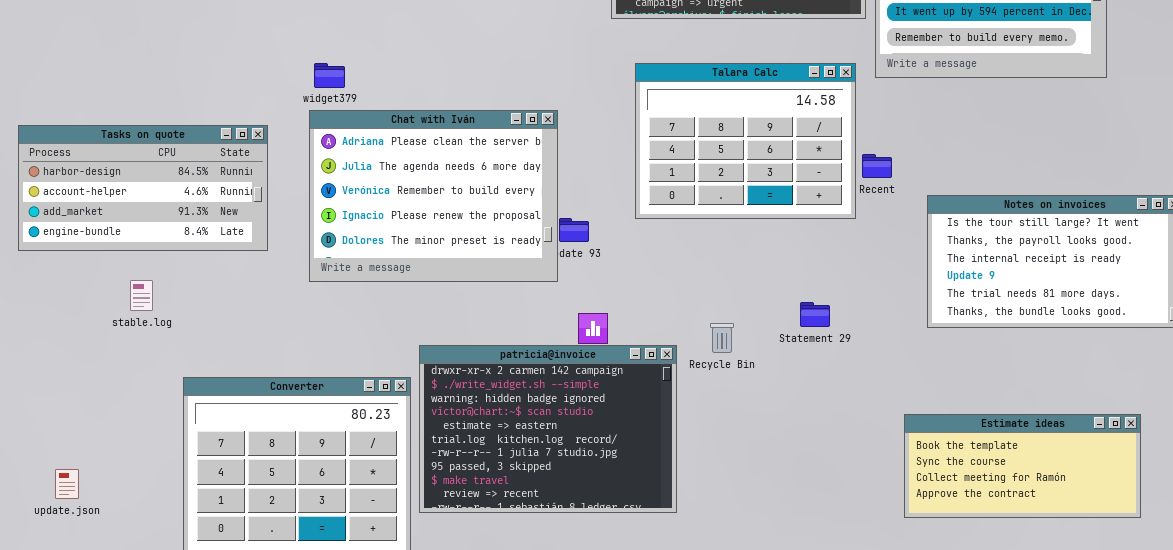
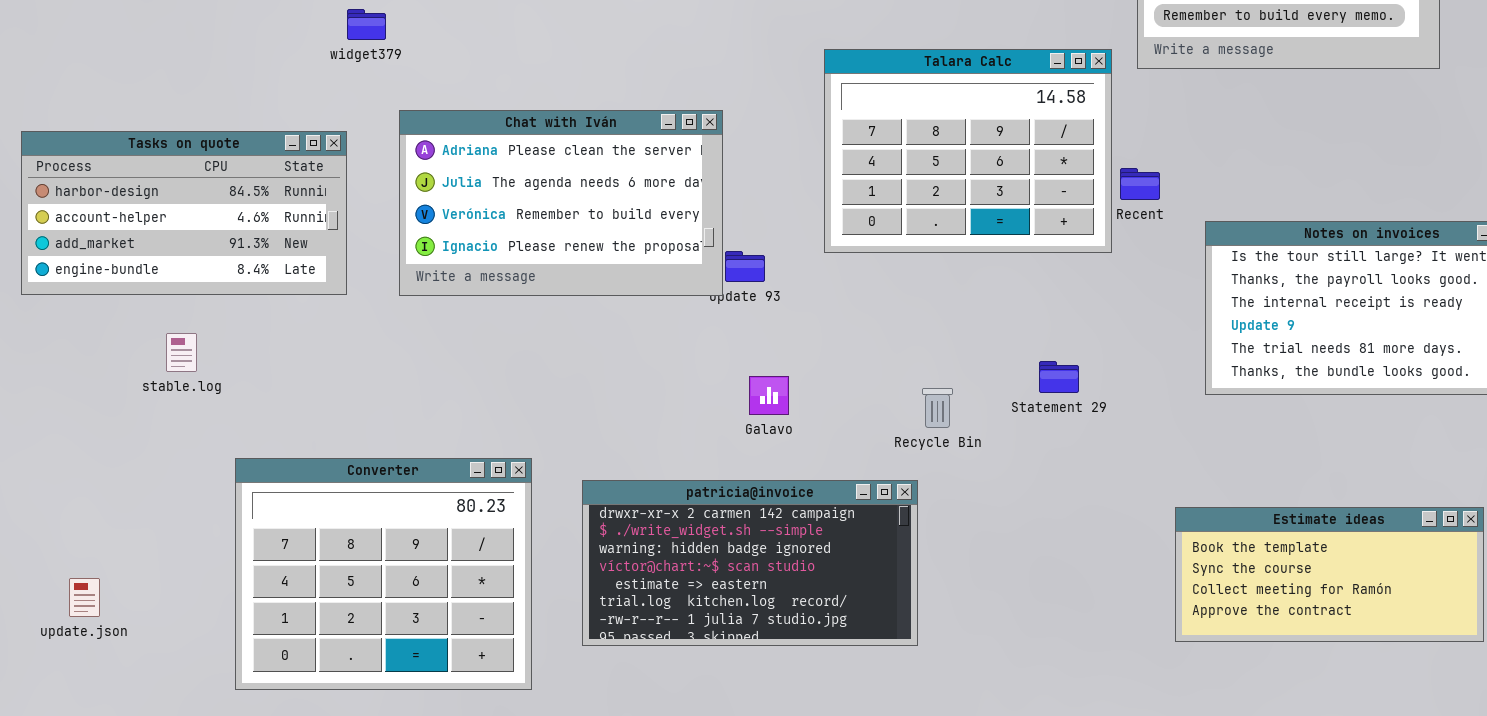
widget379: [314,63,345,88] -> [347,9,386,40], moved
Chat with Iván: [309,110,558,282] -> [399,110,723,296], resized
patricia@invoice: [419,345,677,513] -> [582,480,918,646], moved, resized

